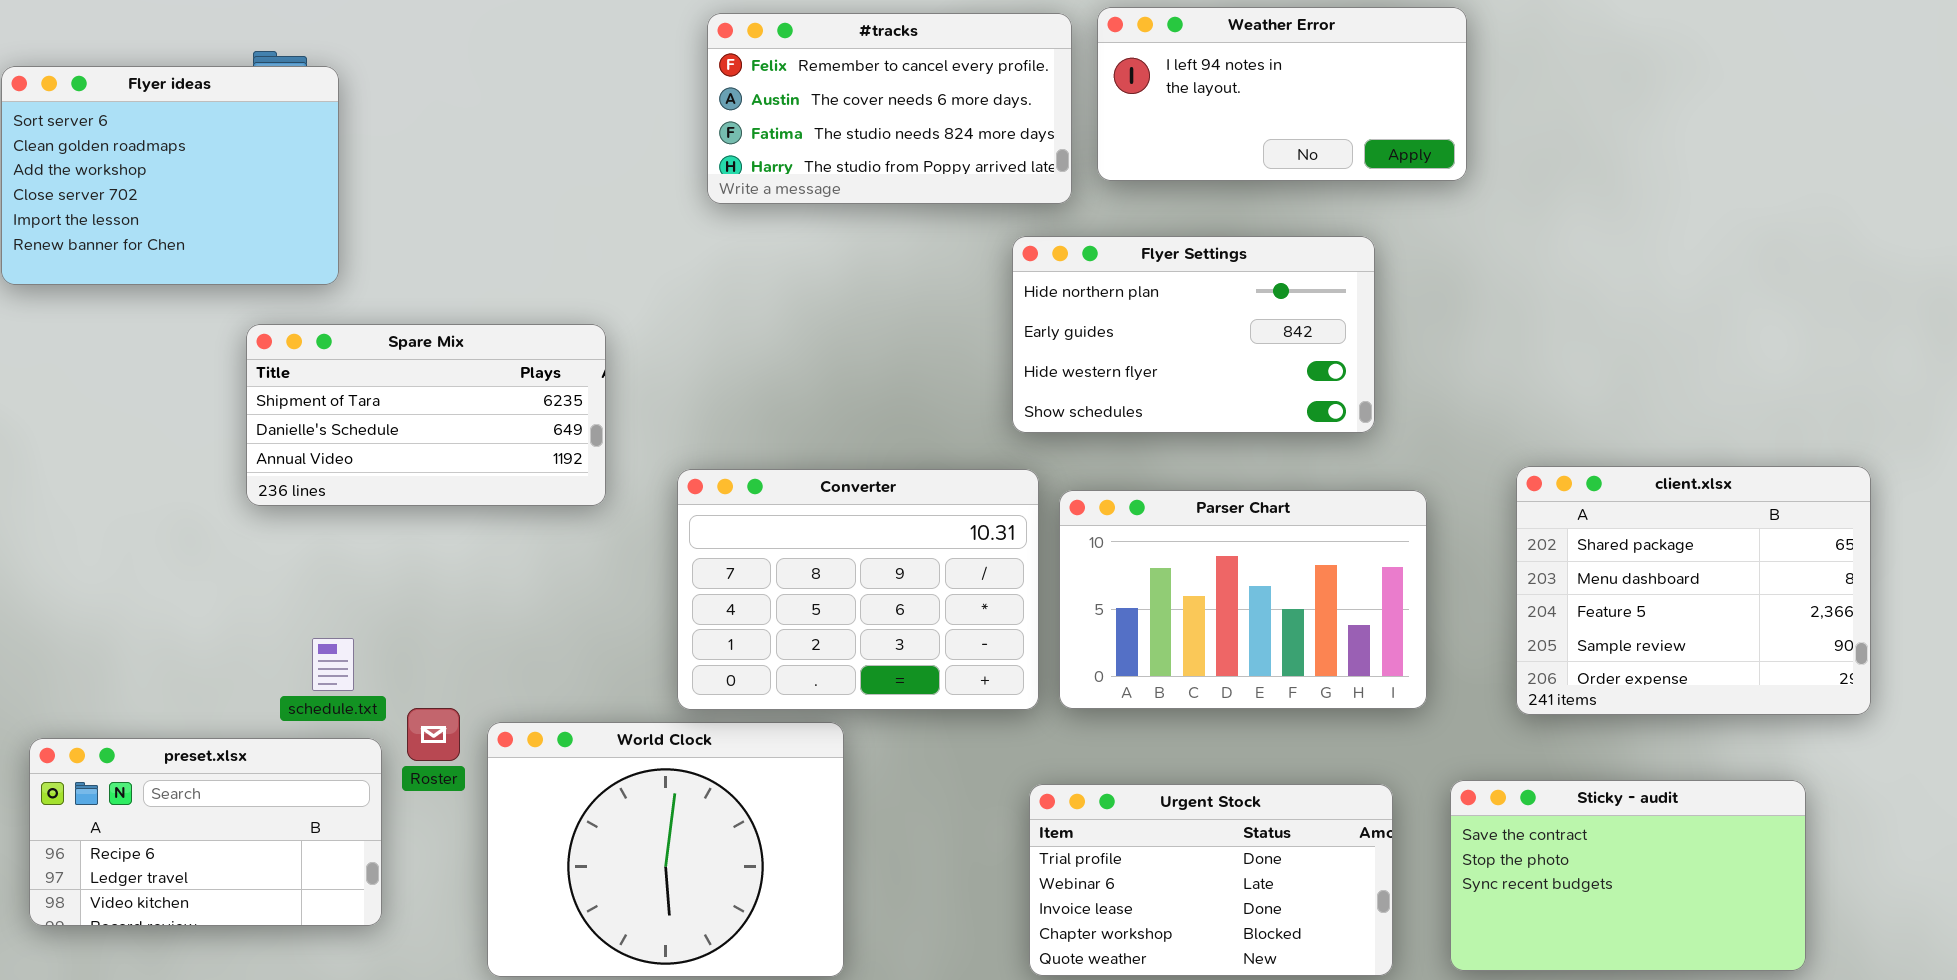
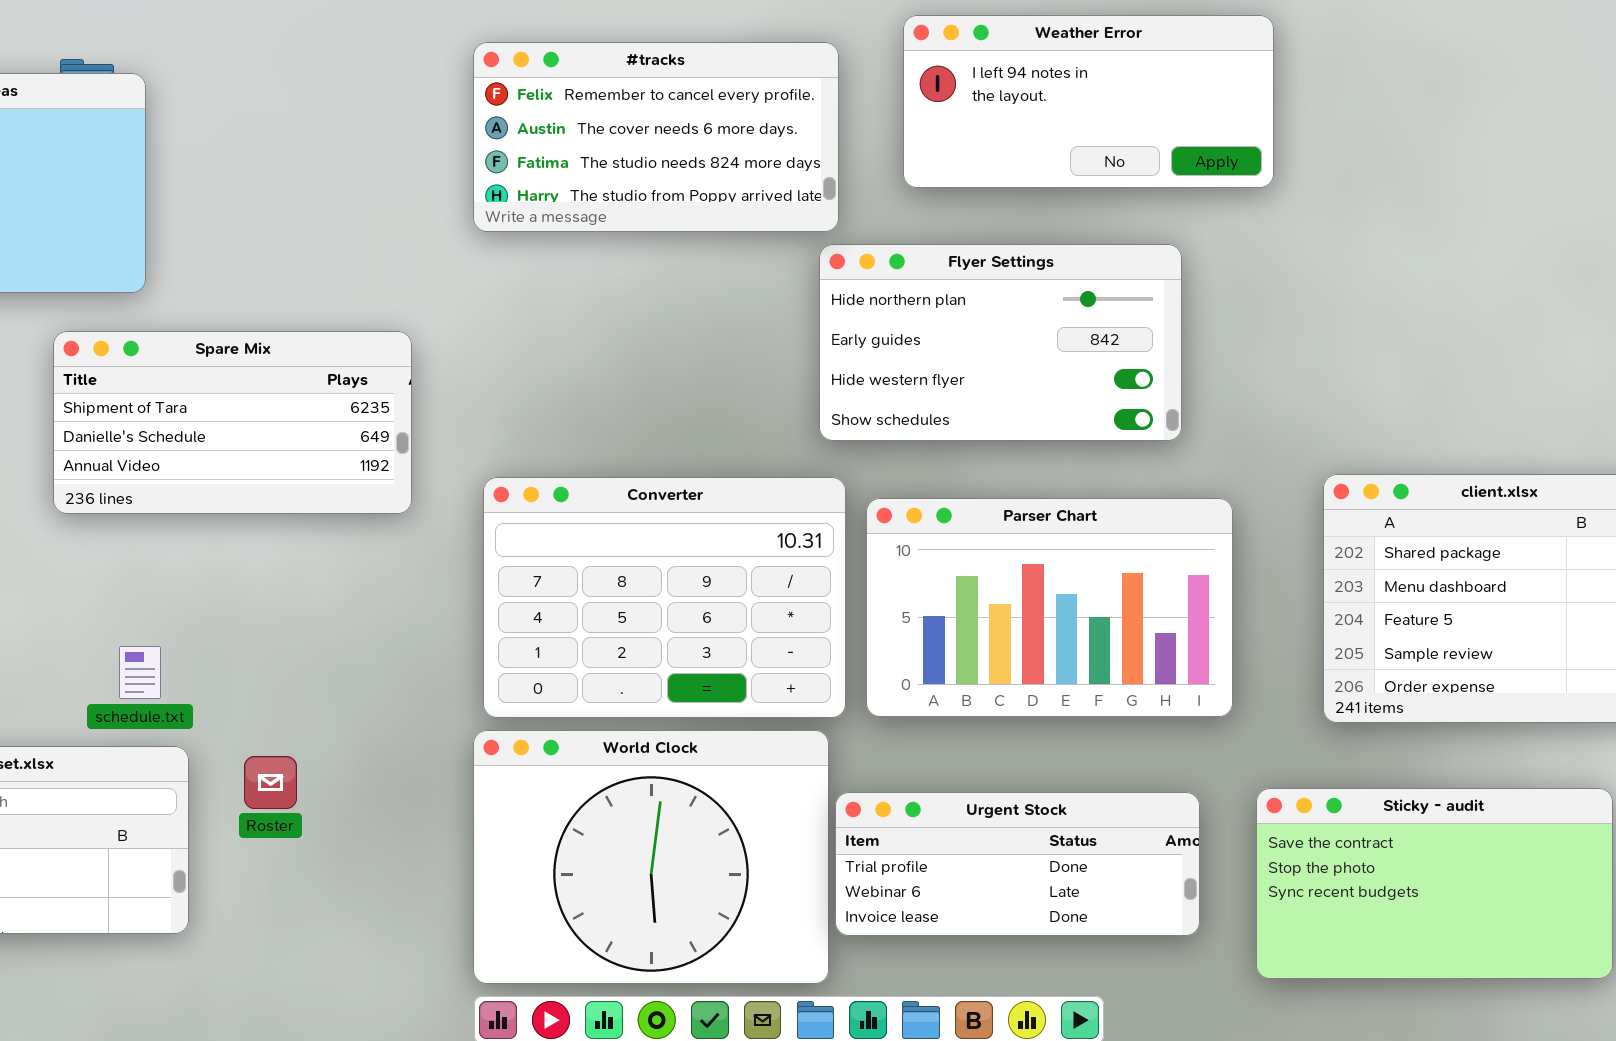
#tracks: [707,13,1072,204] -> [473,42,839,232], moved
Roster: [407,708,460,761] -> [244,756,297,809], moved
World Clock: [487,722,844,977] -> [473,730,829,984], moved
Urgent Stock: [1029,784,1393,976] -> [835,792,1200,936], resized

